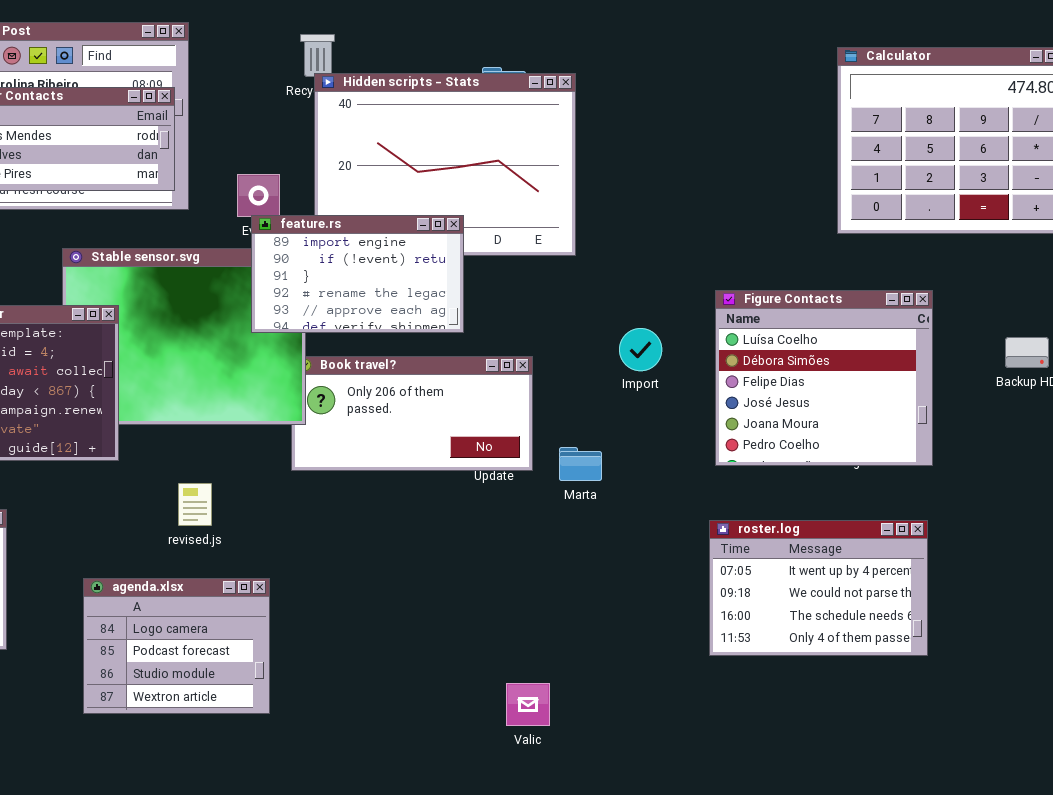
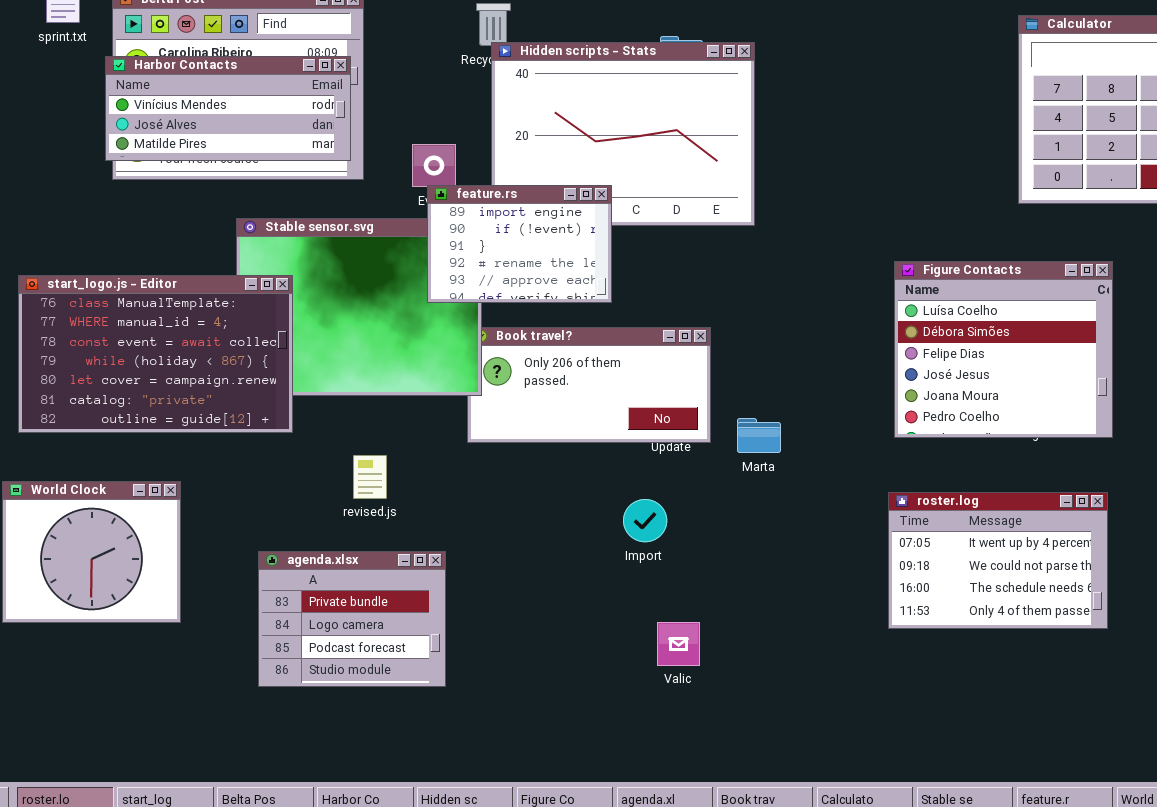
feature.rs: [251,215,464,333] -> [427,185,612,303], resized
Import: [619,328,662,371] -> [623,499,667,542], moved
agenda.xlsx: [83,578,270,714] -> [258,551,446,687], scrolled up 1 row
Valic: [506,683,550,726] -> [657,622,700,666], moved

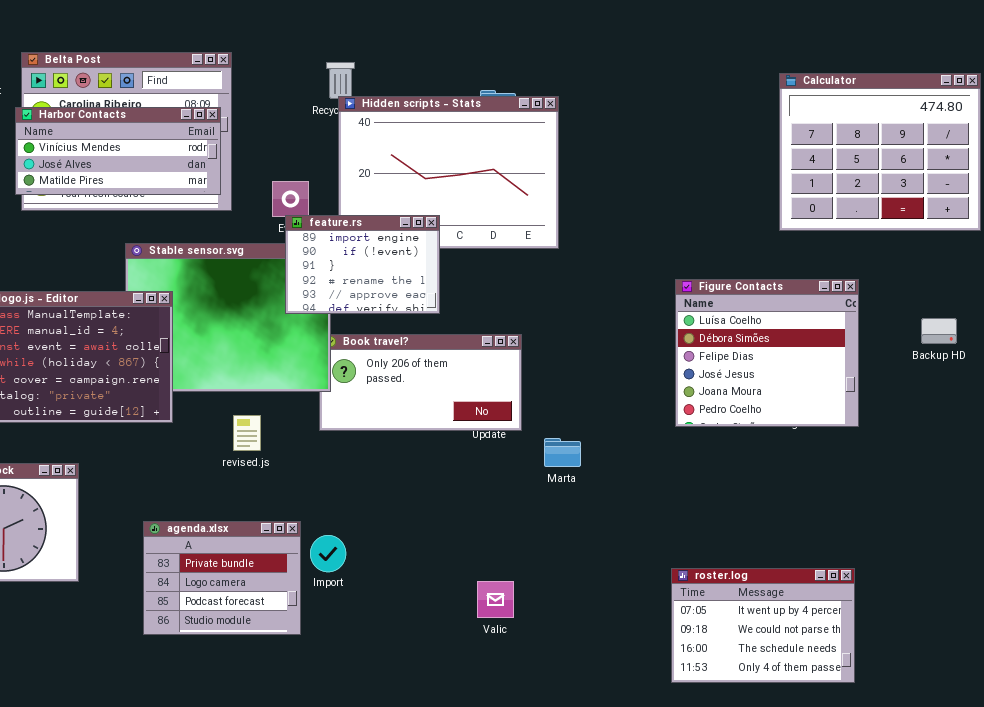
Marta: [737,418,781,453] -> [544,438,581,467], moved
revised.js: [353,455,387,499] -> [233,415,261,451], moved
roster.log: [888,492,1108,629] -> [671,568,855,683], moved
Import: [623,499,667,542] -> [310,535,346,572], moved

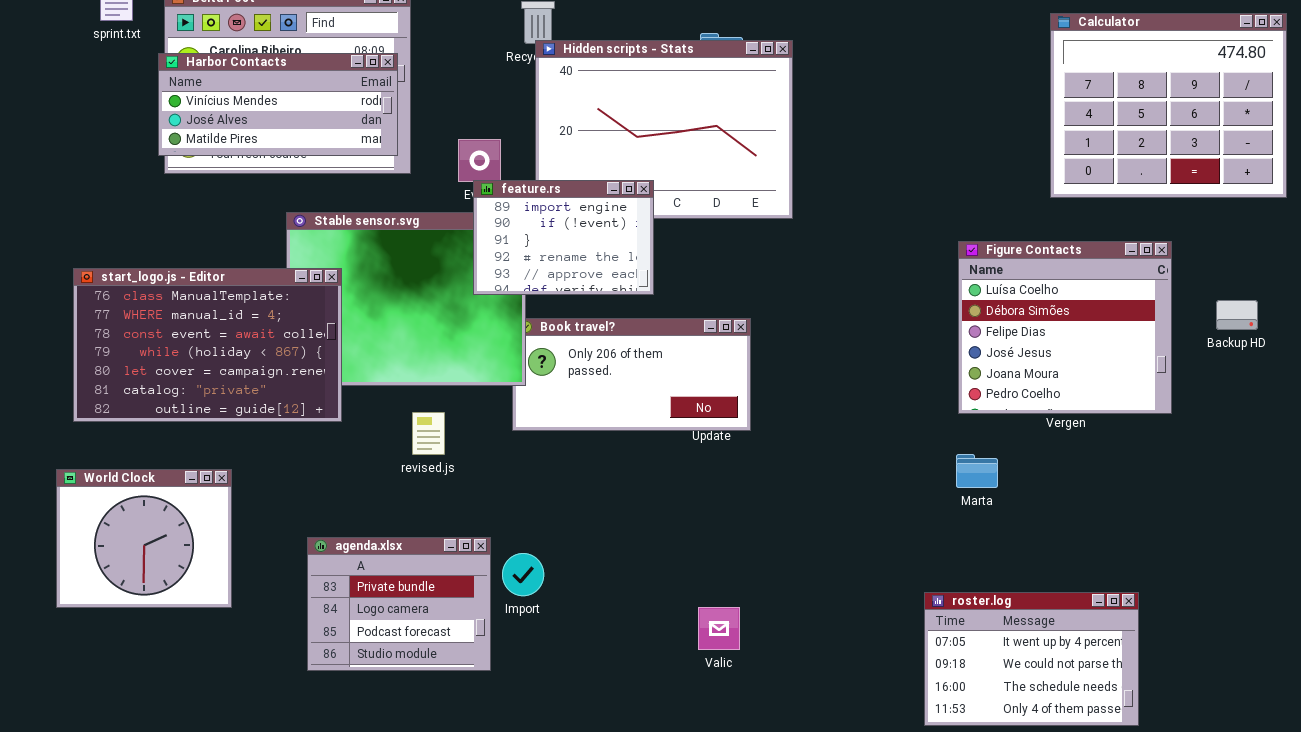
Figure Contacts: [675,279,859,427] -> [958,241,1172,414], moved
Marta: [544,438,581,467] -> [956,454,998,488], moved

